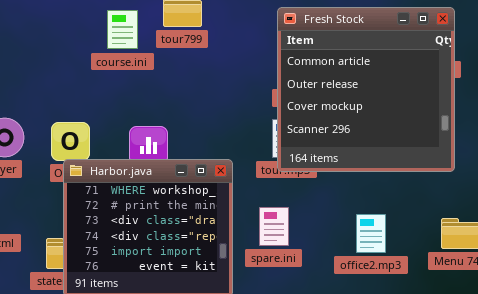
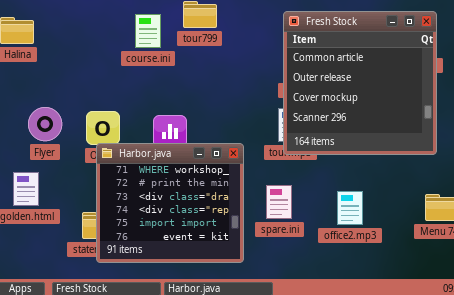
office2.mp3: [356,214,386,253] -> [337,191,363,225], moved

